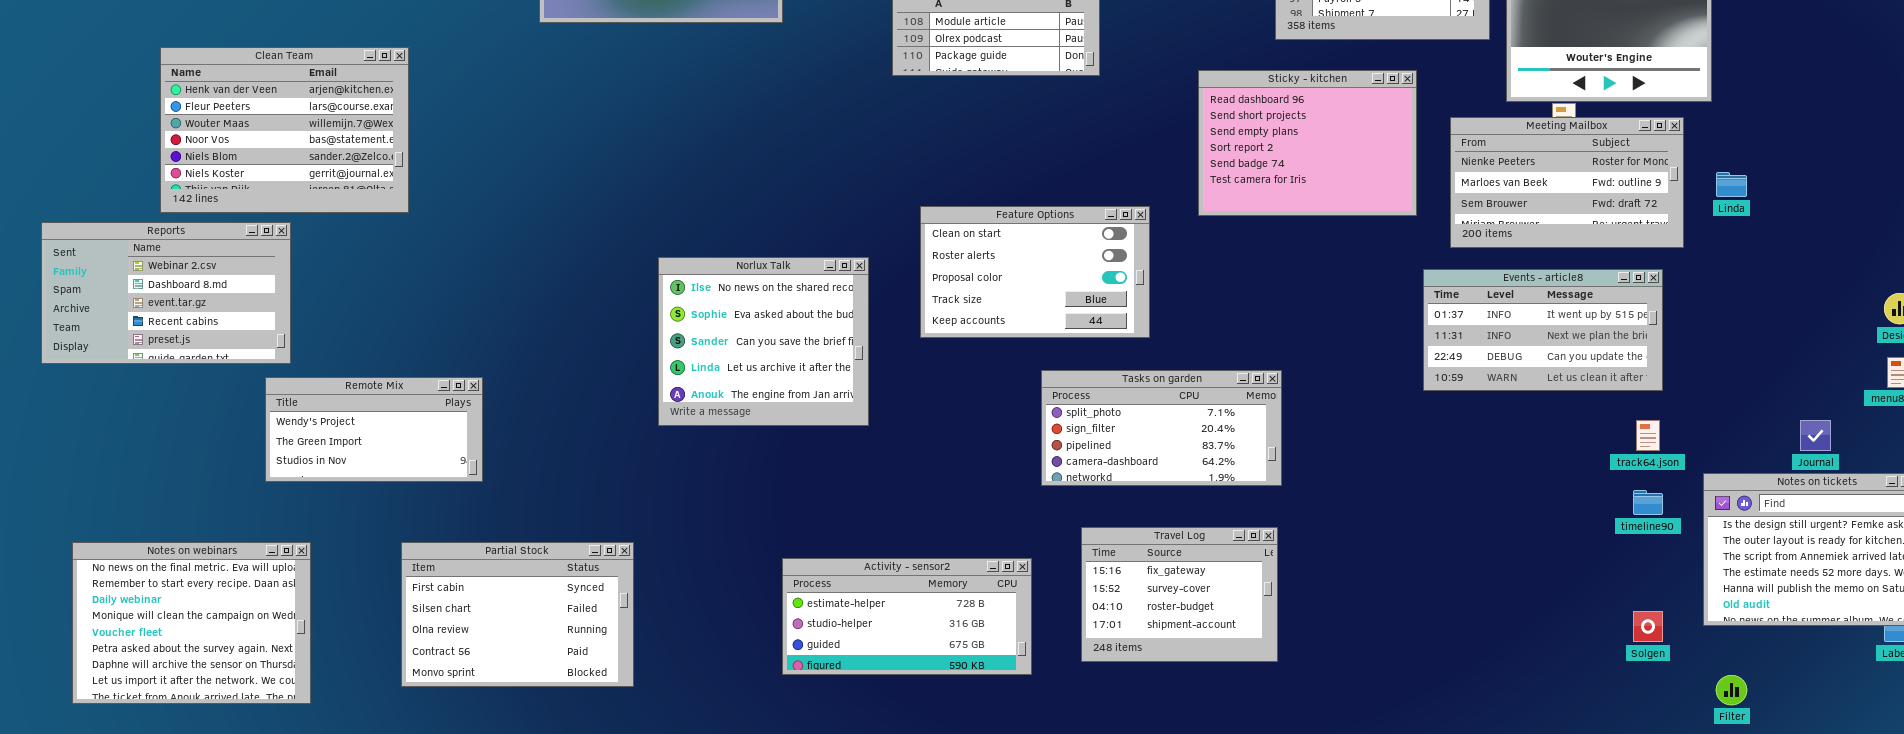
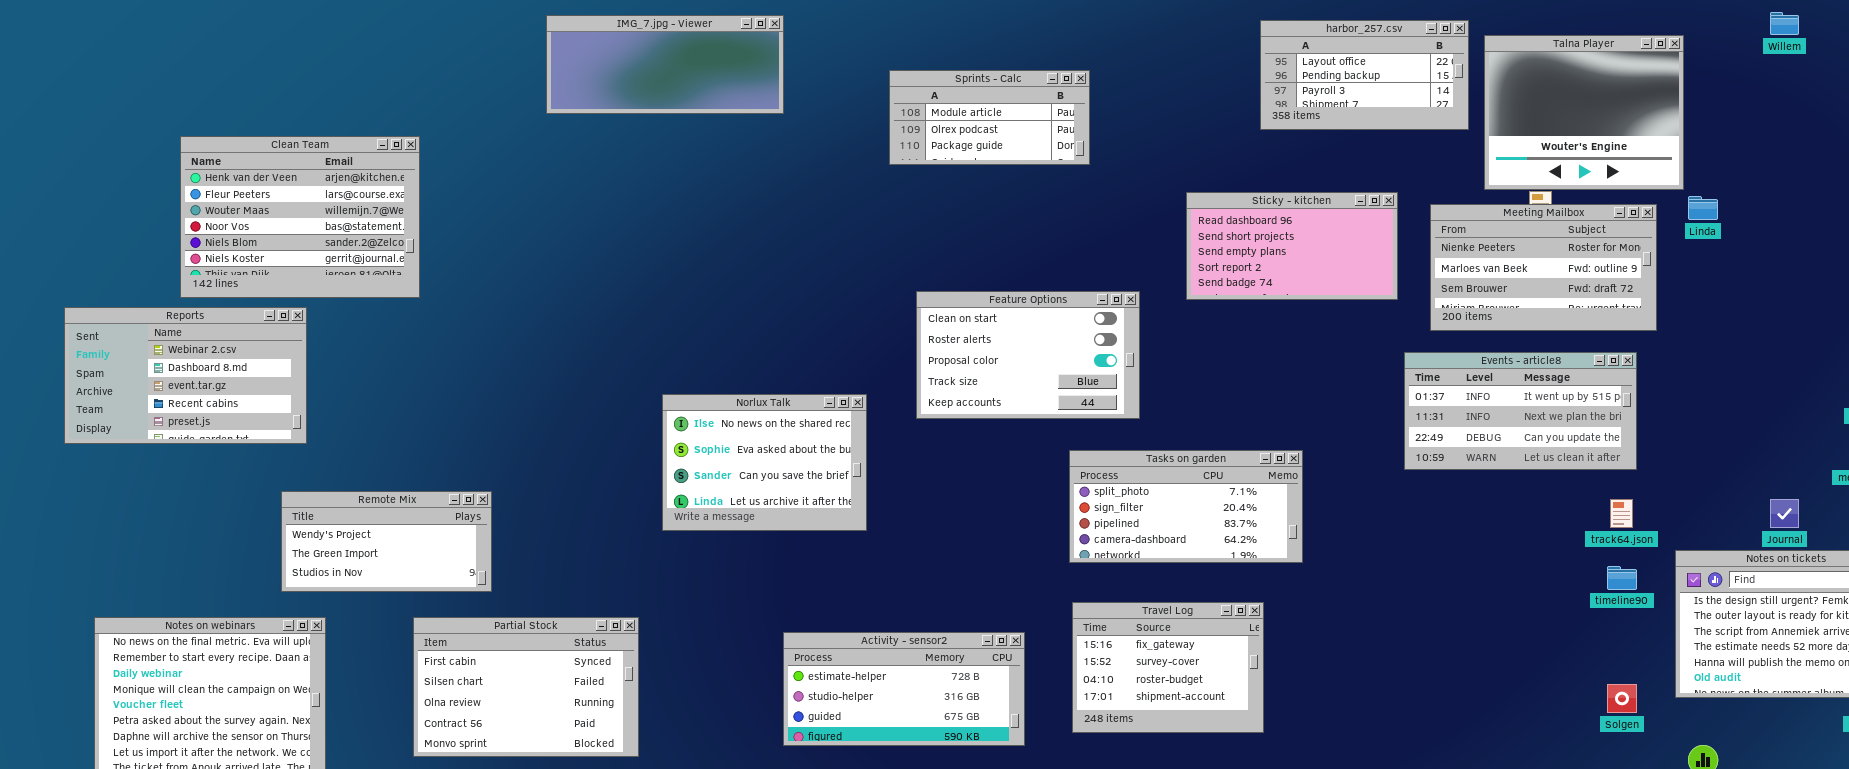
Sticky - kitchen: [1198,70,1417,216] -> [1186,192,1398,300], resized
Linda: [1716,172,1747,197] -> [1688,196,1718,220], moved
Norlux Talk: [658,257,869,426] -> [662,394,867,531], moved, resized
Tasks on garden: [1041,370,1282,486] -> [1069,450,1303,563], moved
Remote Mix: [265,377,483,482] -> [281,491,492,592], moved

